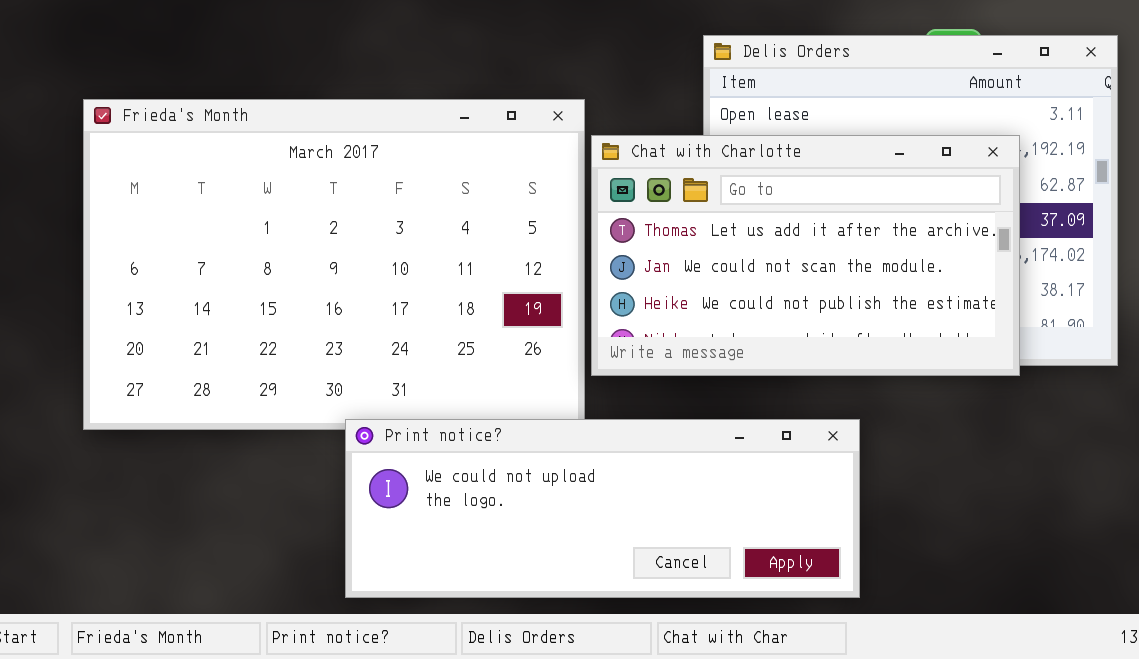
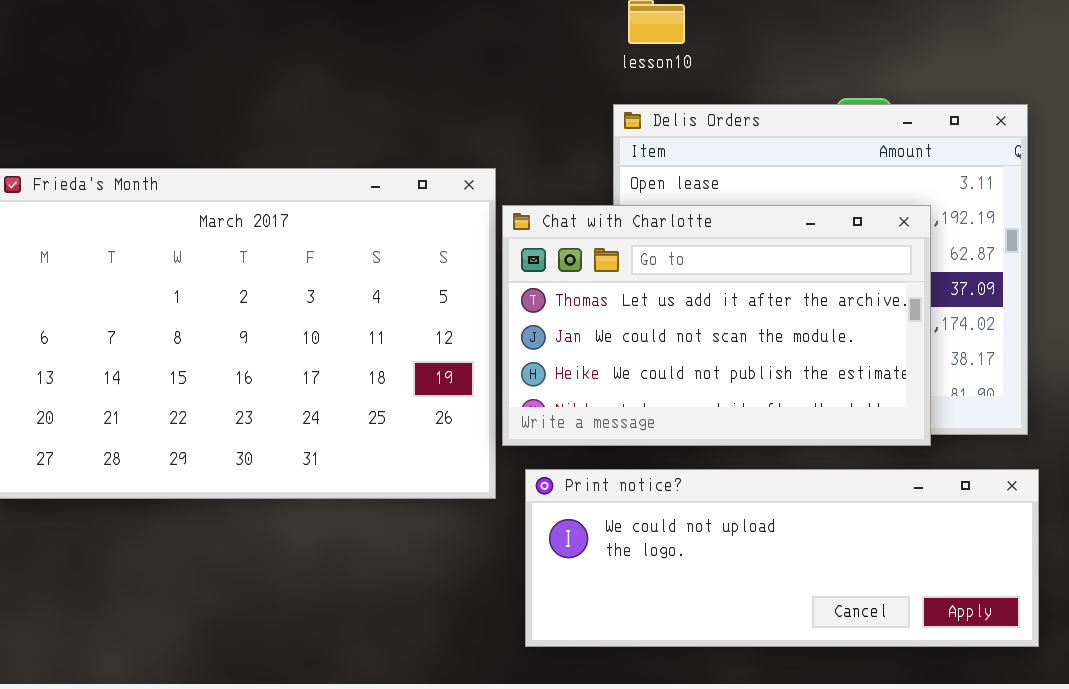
Print notice?: [345,419,860,598] -> [525,469,1039,647], moved

